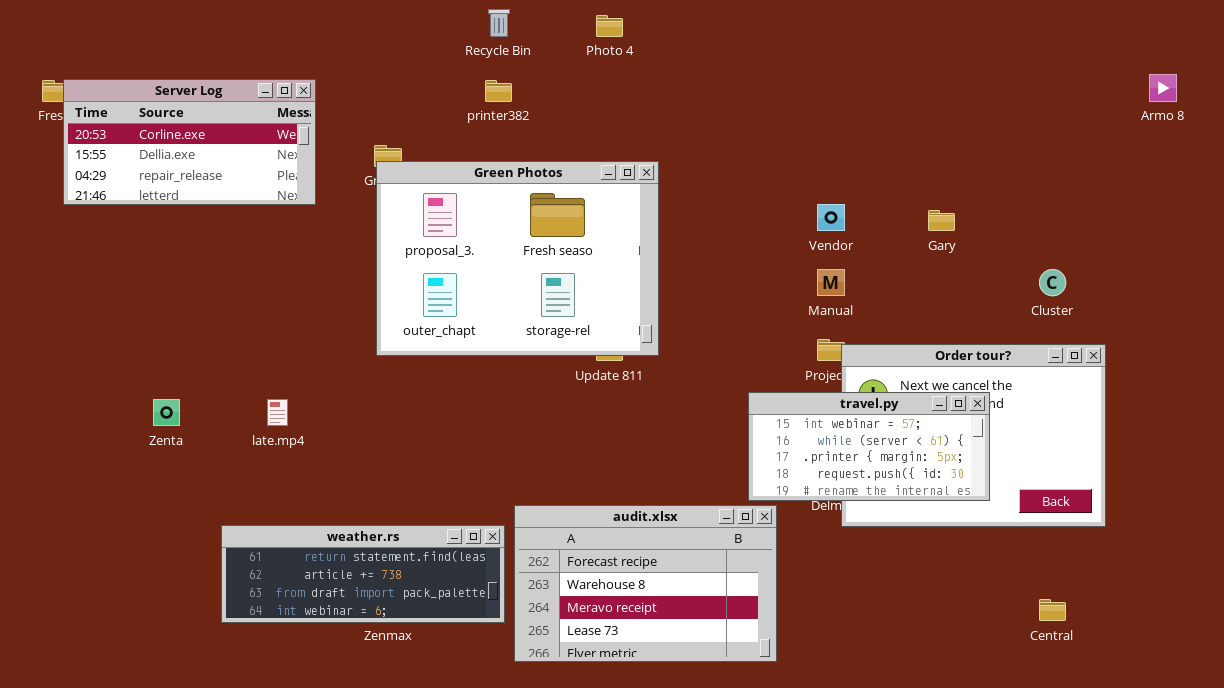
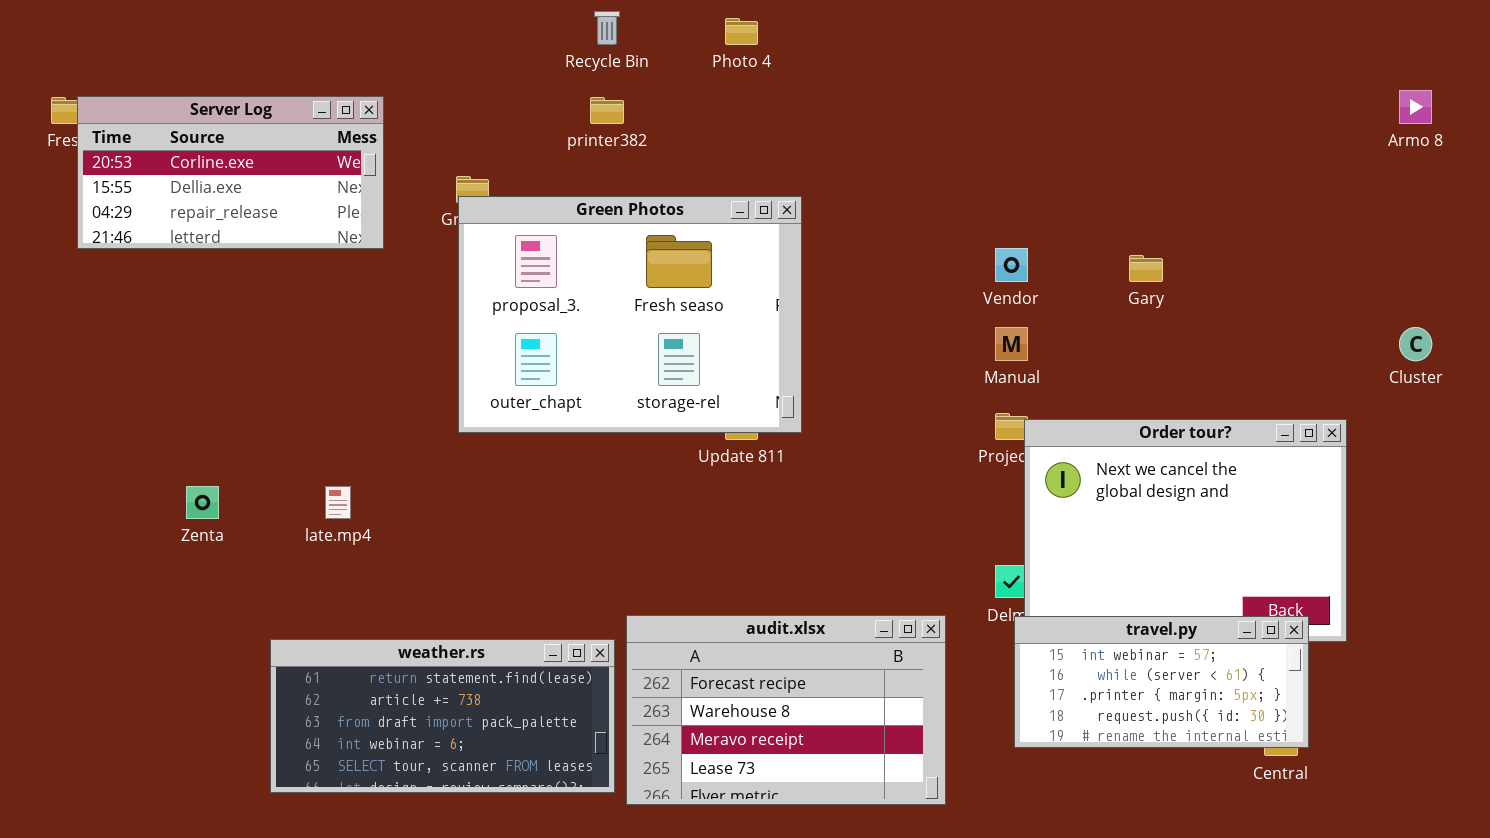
Cluster: [1039,269,1066,296] -> [1399,327,1432,361], moved
travel.py: [748,392,990,501] -> [1014,616,1309,748], moved
weather.rs: [221,525,505,623] -> [270,639,615,793], resized

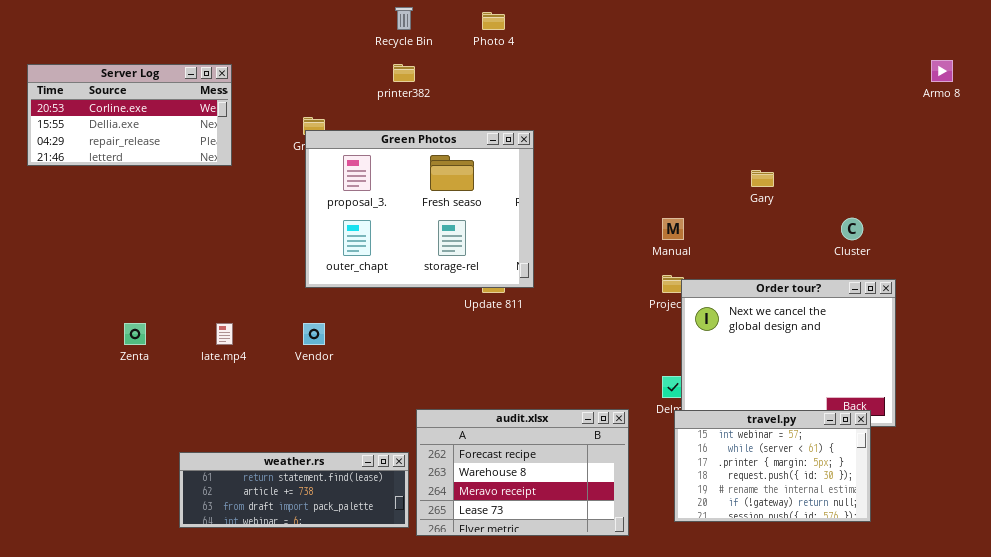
Server Log: [77,96,384,249] -> [27,64,232,166], moved
Vendor: [995,248,1028,282] -> [303,323,325,345], moved
Cluster: [1399,327,1432,361] -> [841,218,863,240], moved
travel.py: [1014,616,1309,748] -> [674,410,871,522], resized
weather.rs: [270,639,615,793] -> [179,452,409,528], resized

